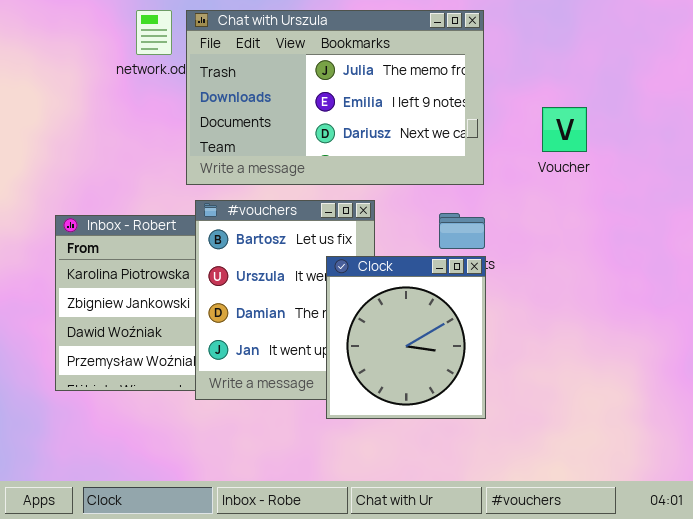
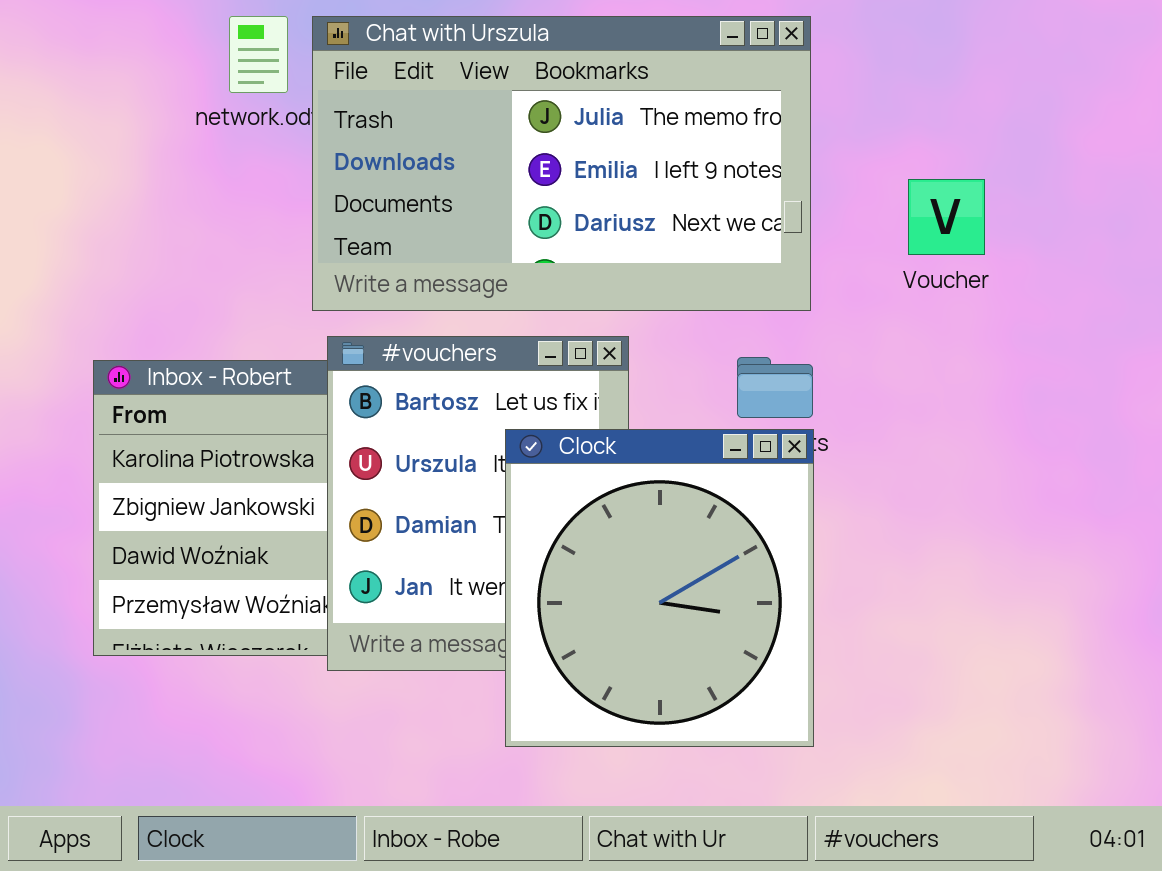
Clock: [326,256,486,419] -> [505,429,814,747], resized

